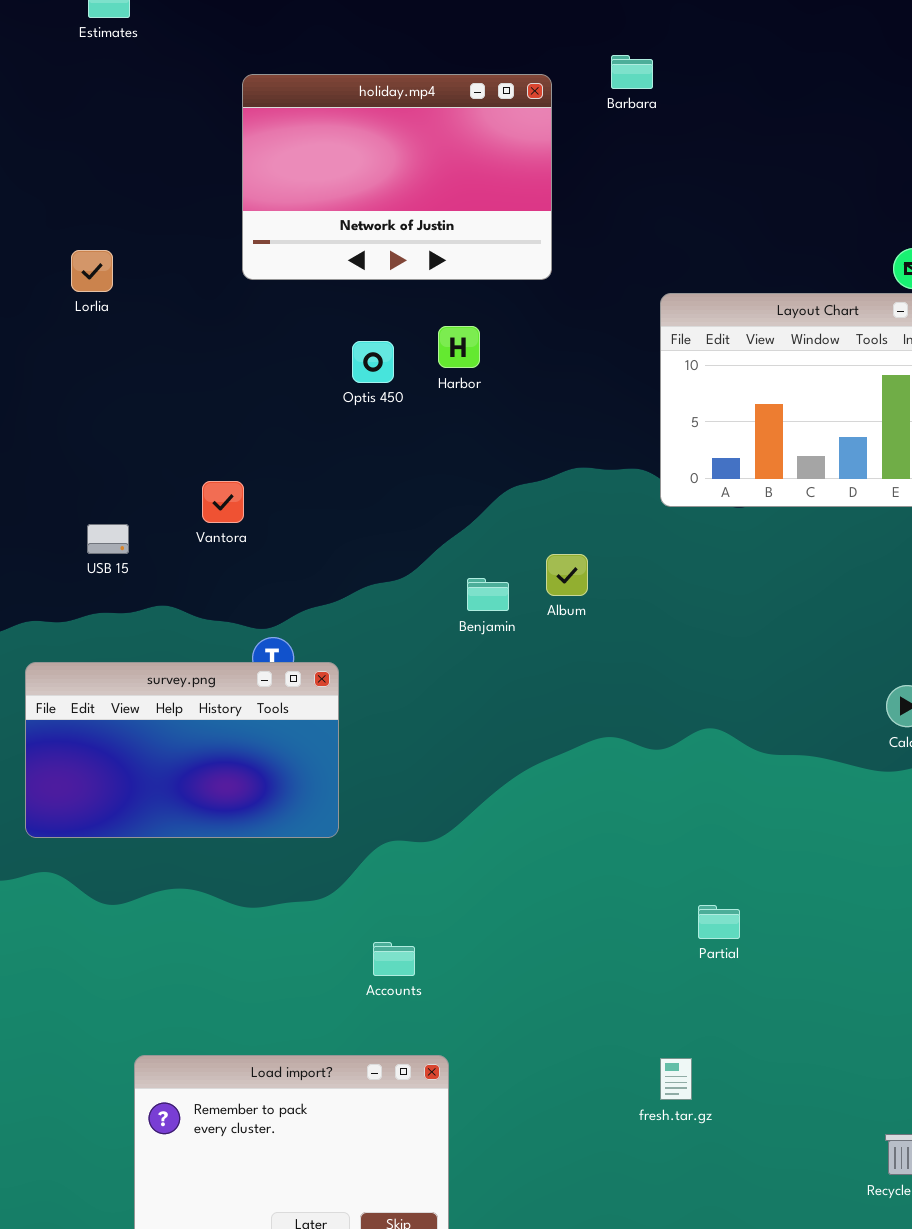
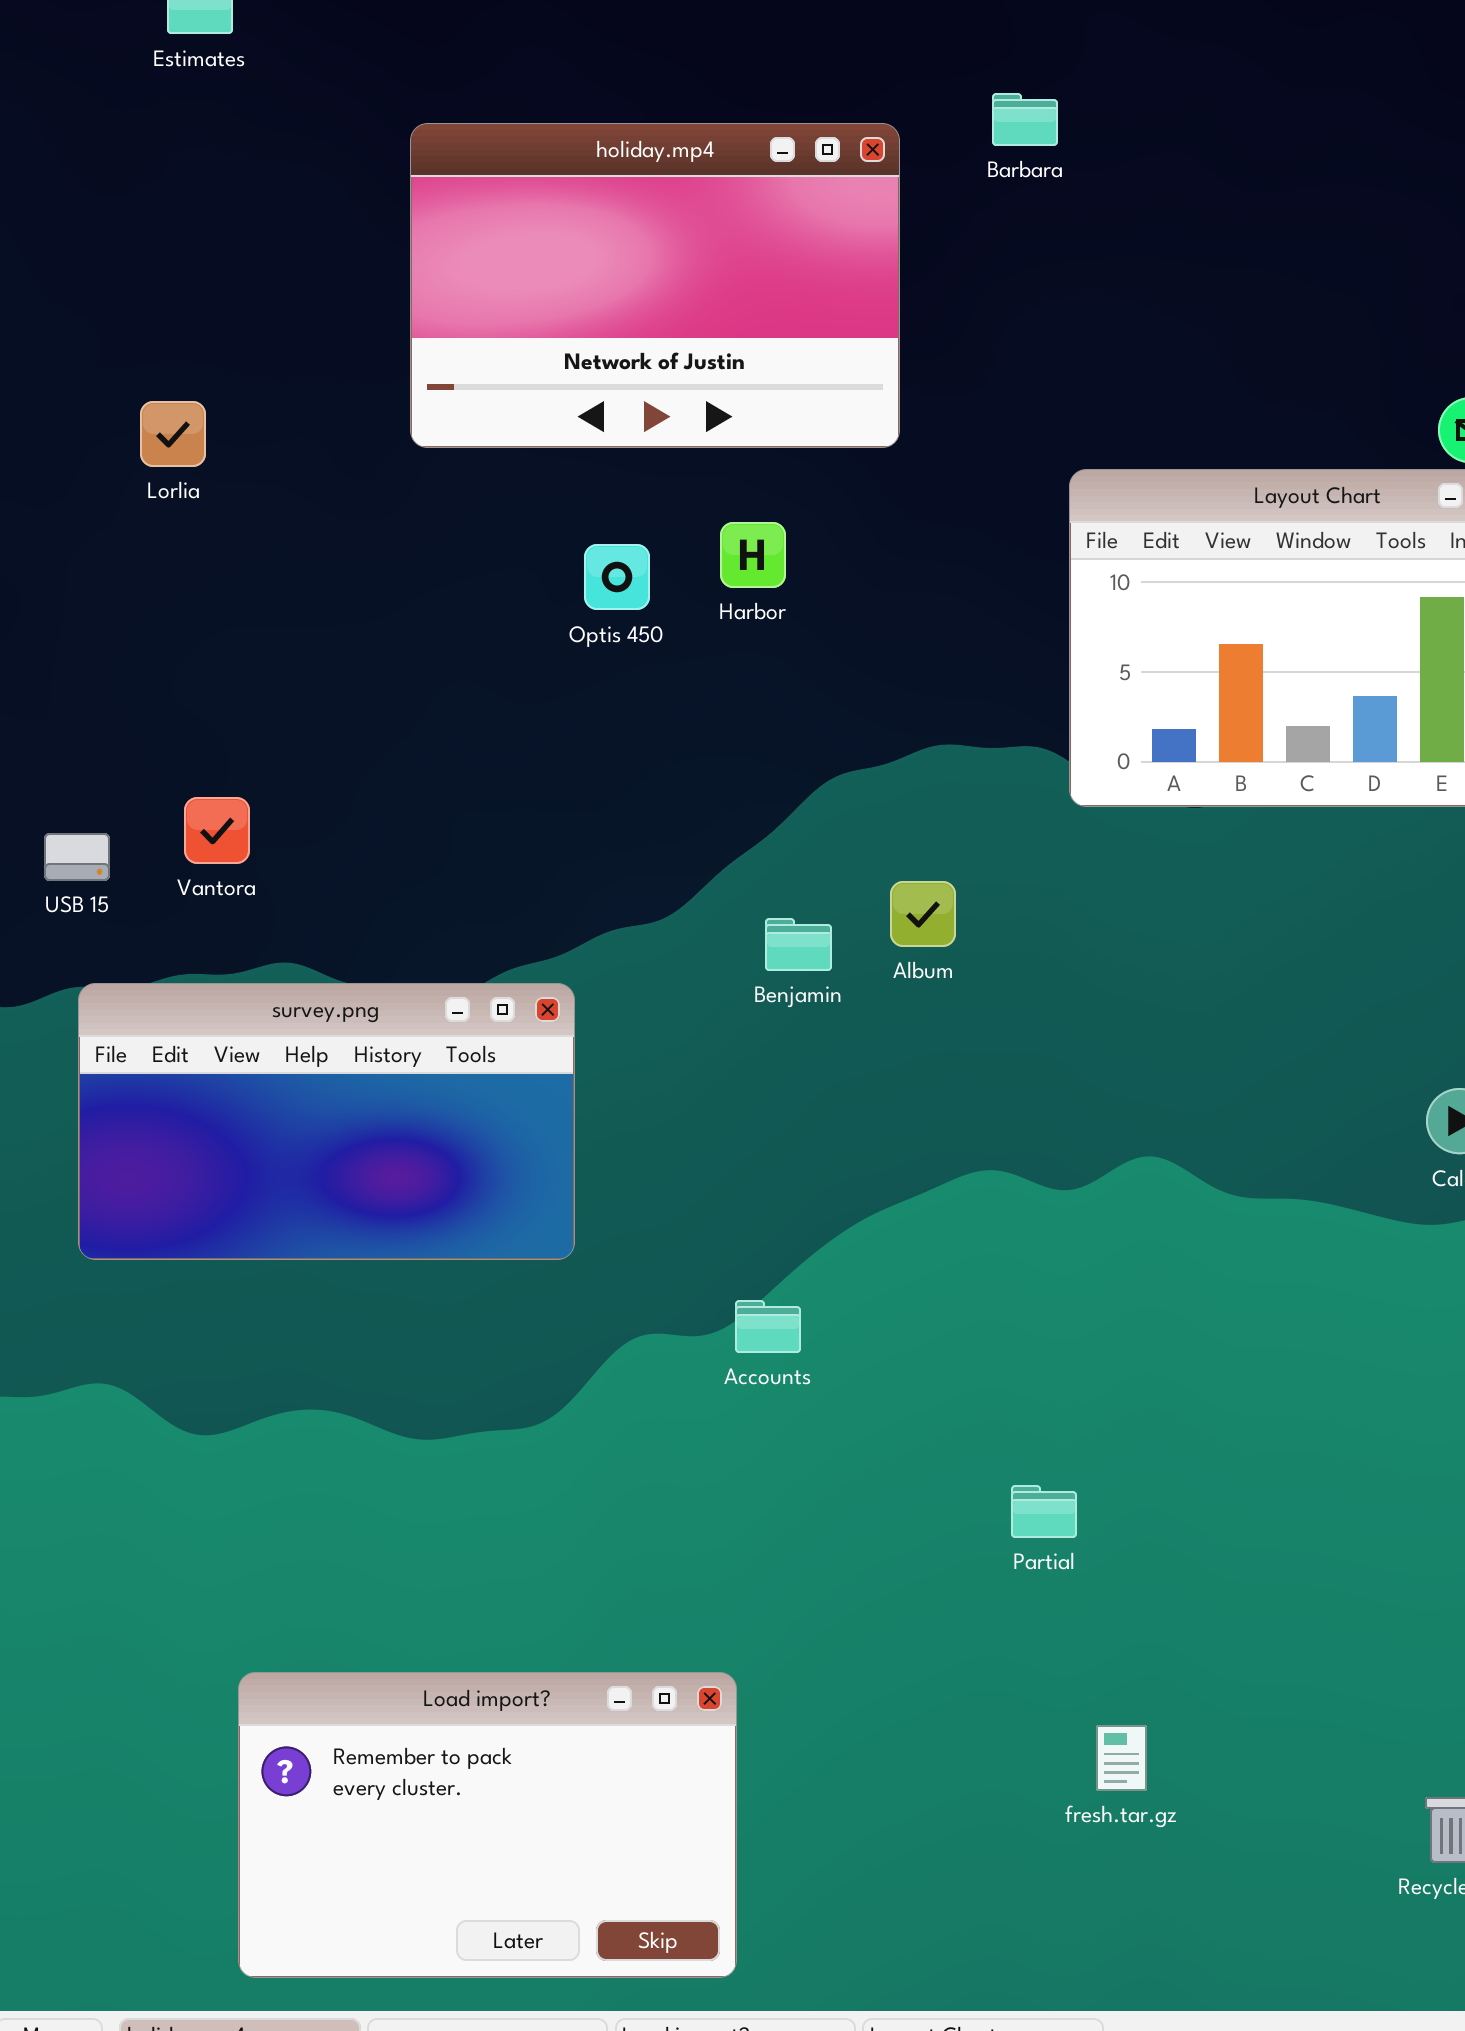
Vantora: [202,481,244,523] -> [184,797,250,864], moved
USB 15: [87,524,129,554] -> [44,833,110,881], moved
survey.png: [25,662,339,838] -> [78,983,575,1260], moved
Partial: [698,905,740,939] -> [1011,1485,1077,1538], moved
Accounts: [373,942,415,976] -> [735,1300,801,1353], moved
fresh.tar.gz: [660,1058,692,1100] -> [1096,1725,1147,1791], moved

